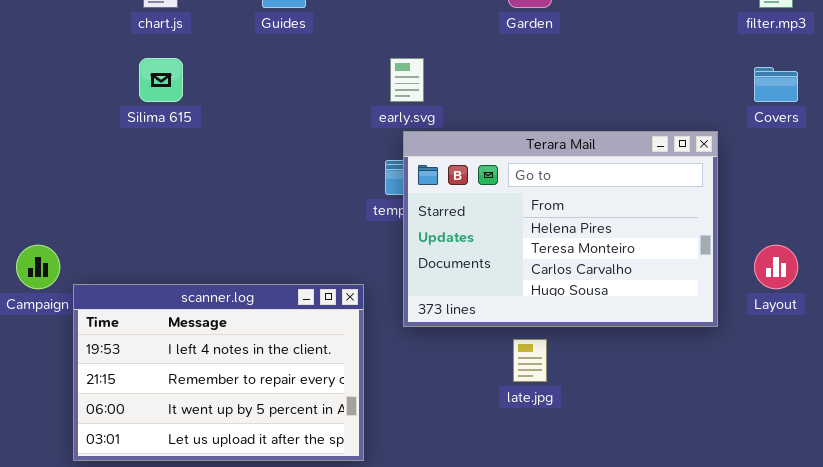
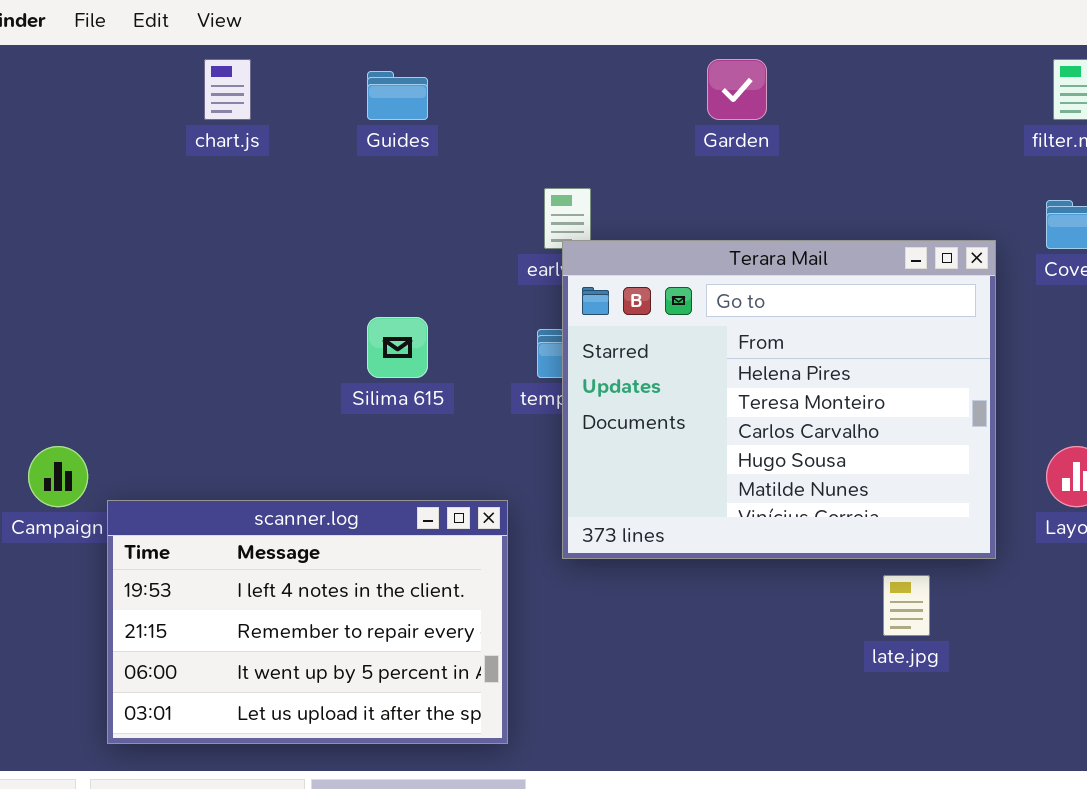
Silima 615: [139,58,183,102] -> [367,317,428,378], moved
Terara Mail: [403,131,718,327] -> [562,240,996,559], resized
late.jpg: [513,339,547,382] -> [883,575,930,636], moved

